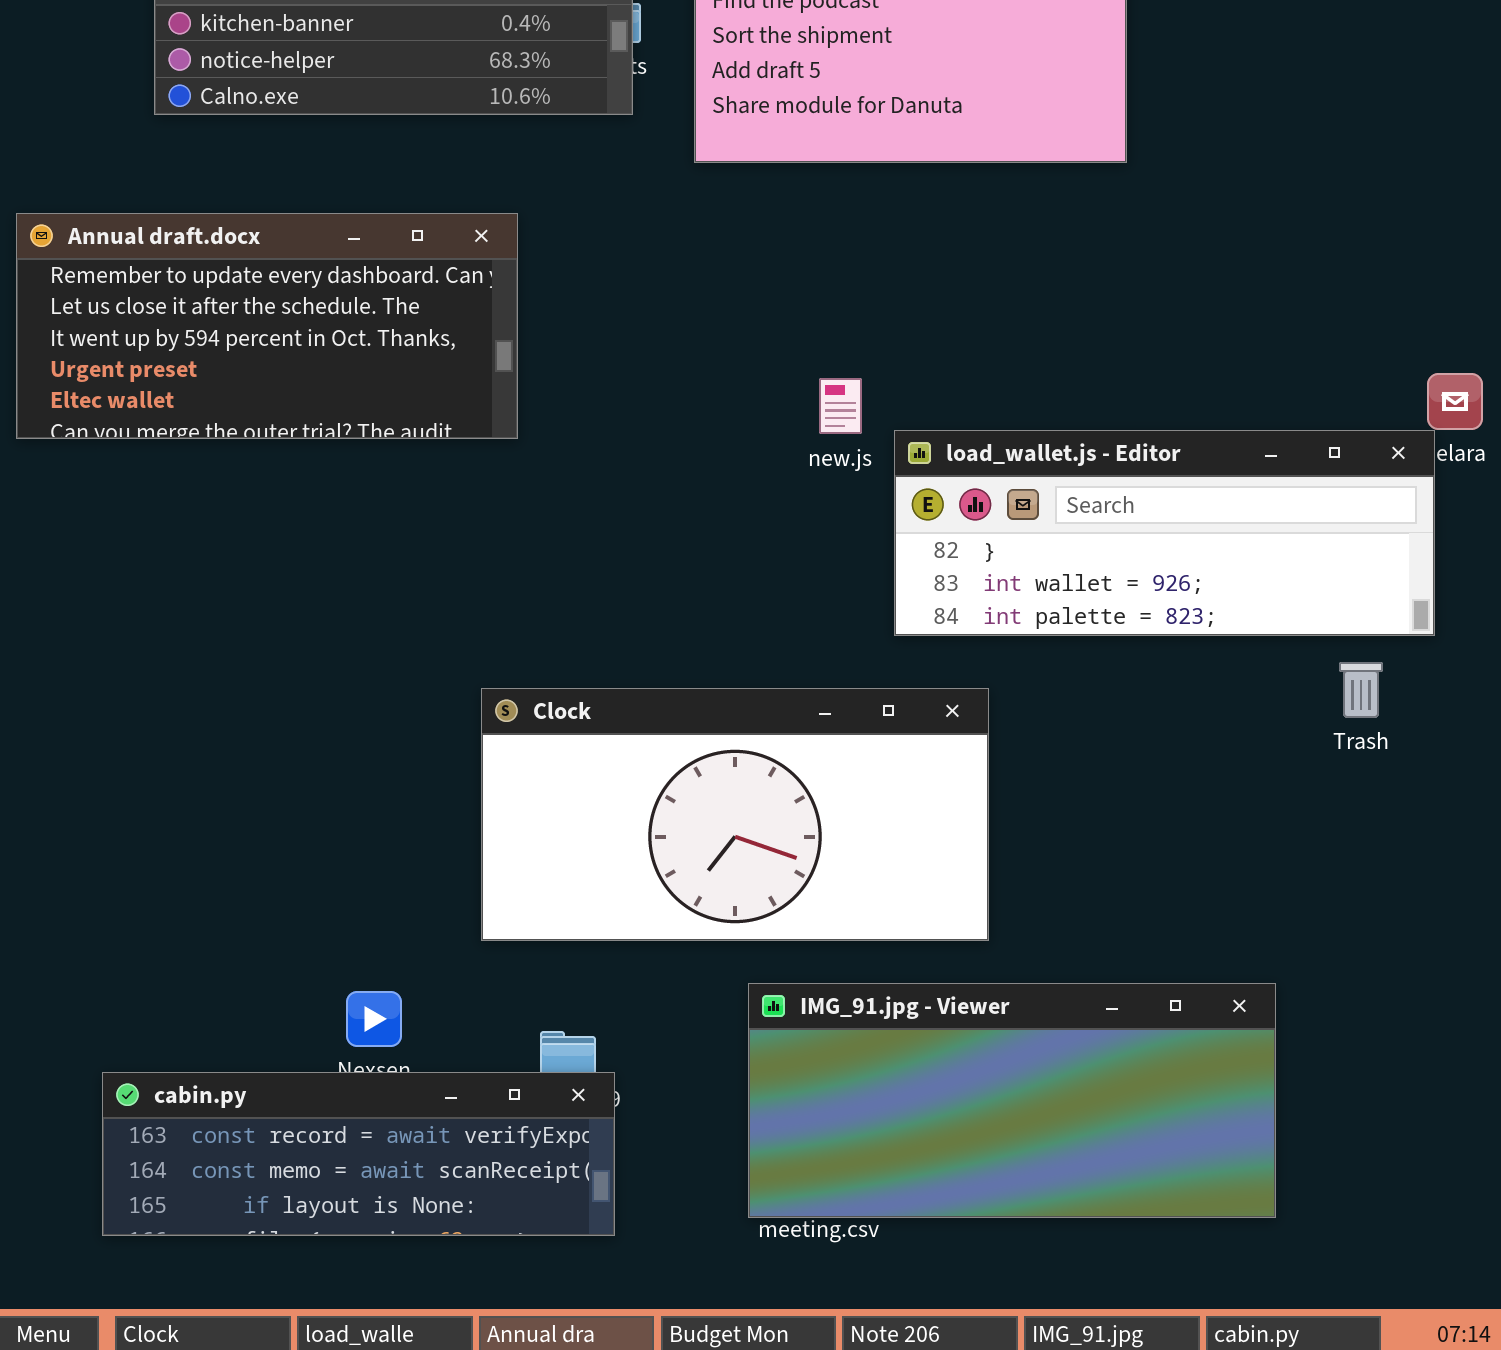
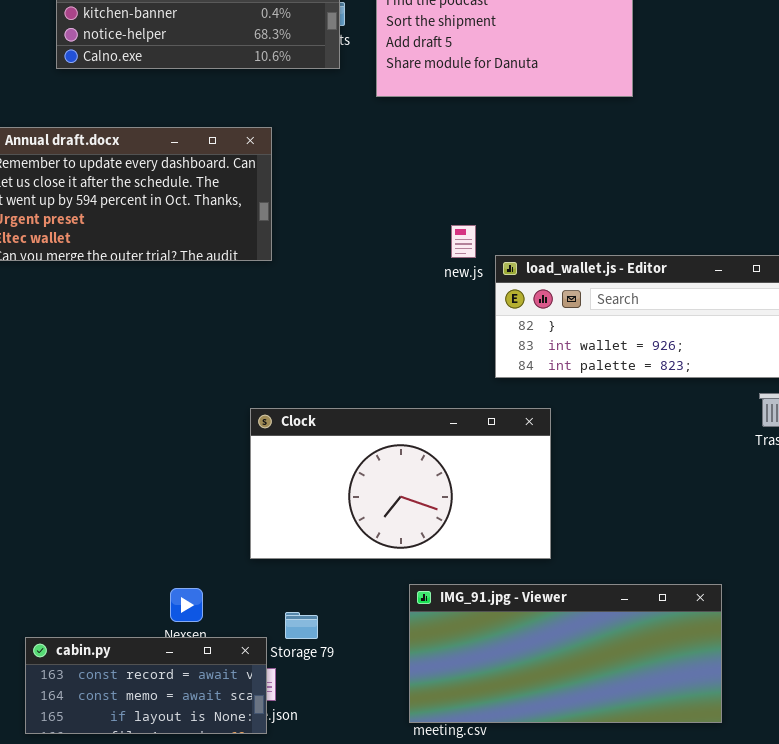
cabin.py: [102,1072,615,1236] -> [25,637,267,734], resized

